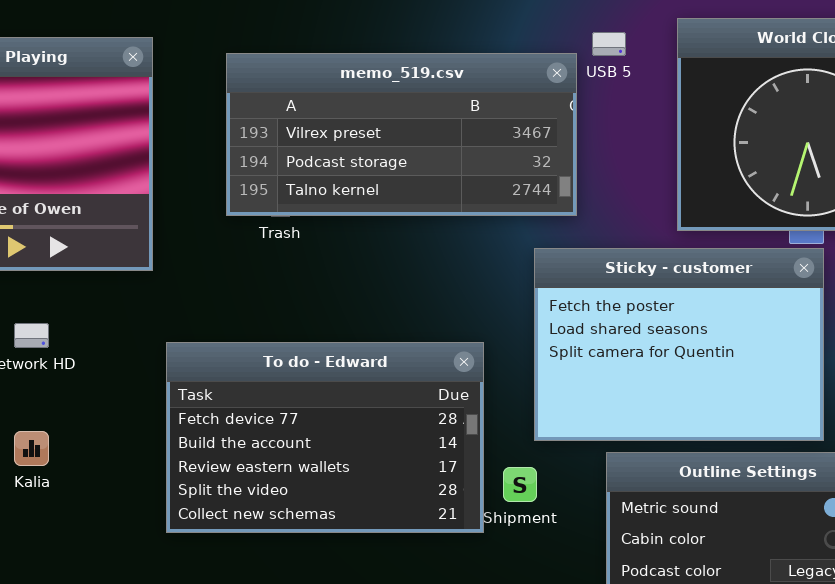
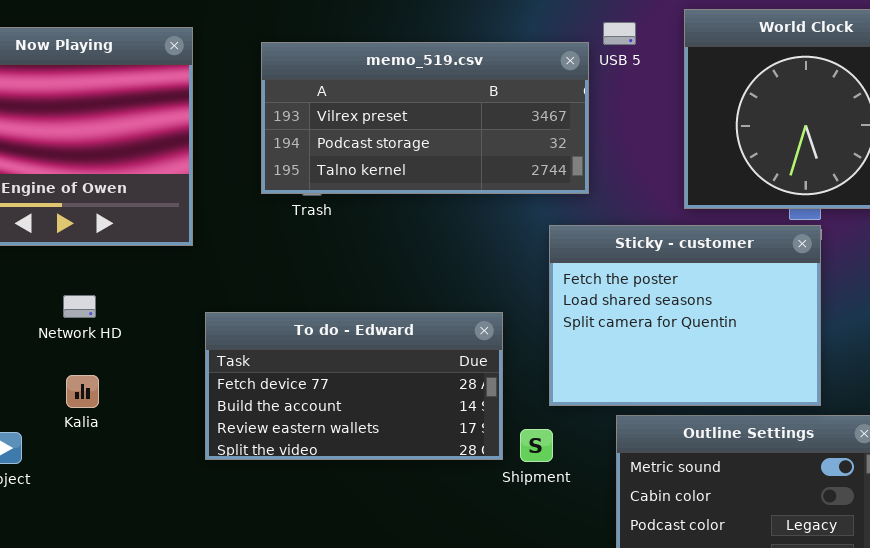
To do - Edward: [166,342,484,533] -> [205,312,503,460], resized
Kalia: [14,431,49,466] -> [66,375,99,408], moved

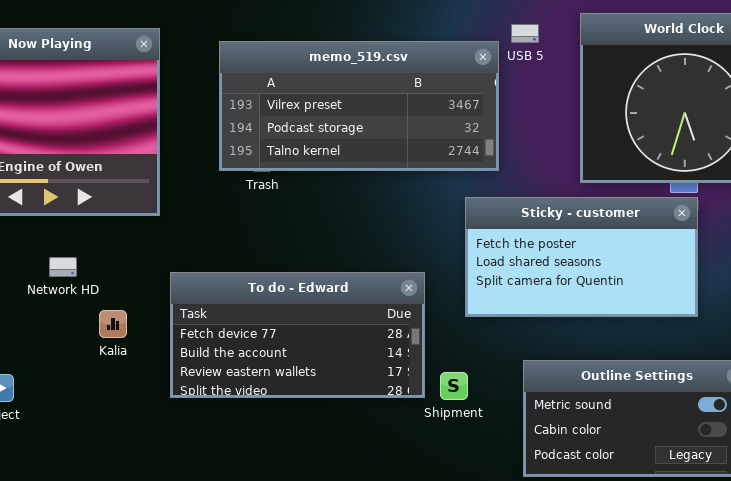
Sticky - customer: [549,225,821,406] -> [465,197,698,317], resized
Kalia: [66,375,99,408] -> [99,310,127,338], moved

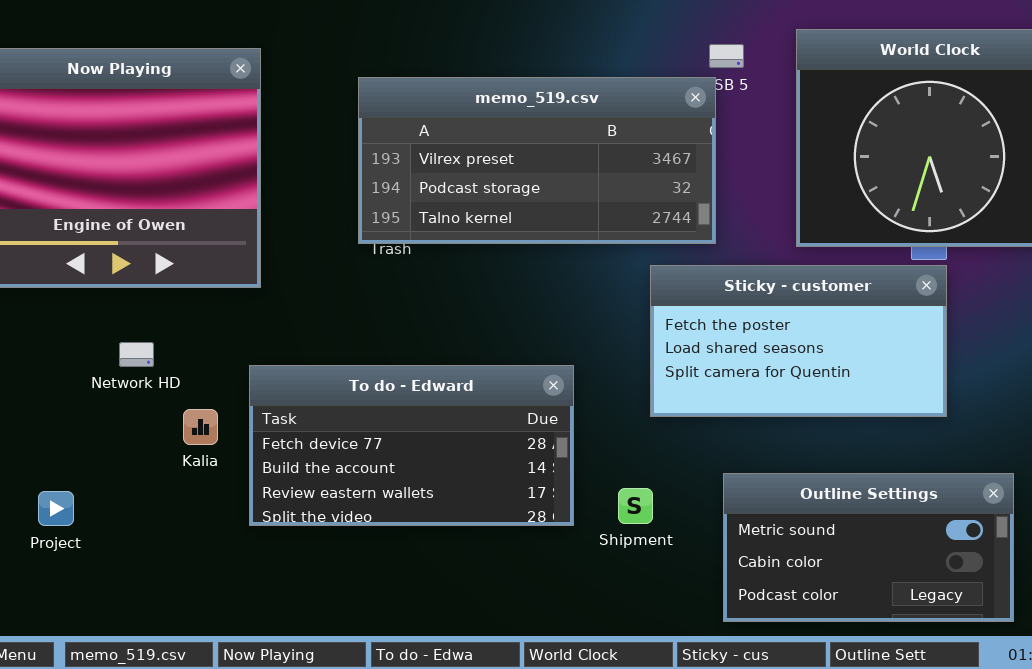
memo_519.csv: [219,41,499,171] -> [358,77,716,244], moved
To do - Edward: [170,272,425,398] -> [249,365,574,526], moved

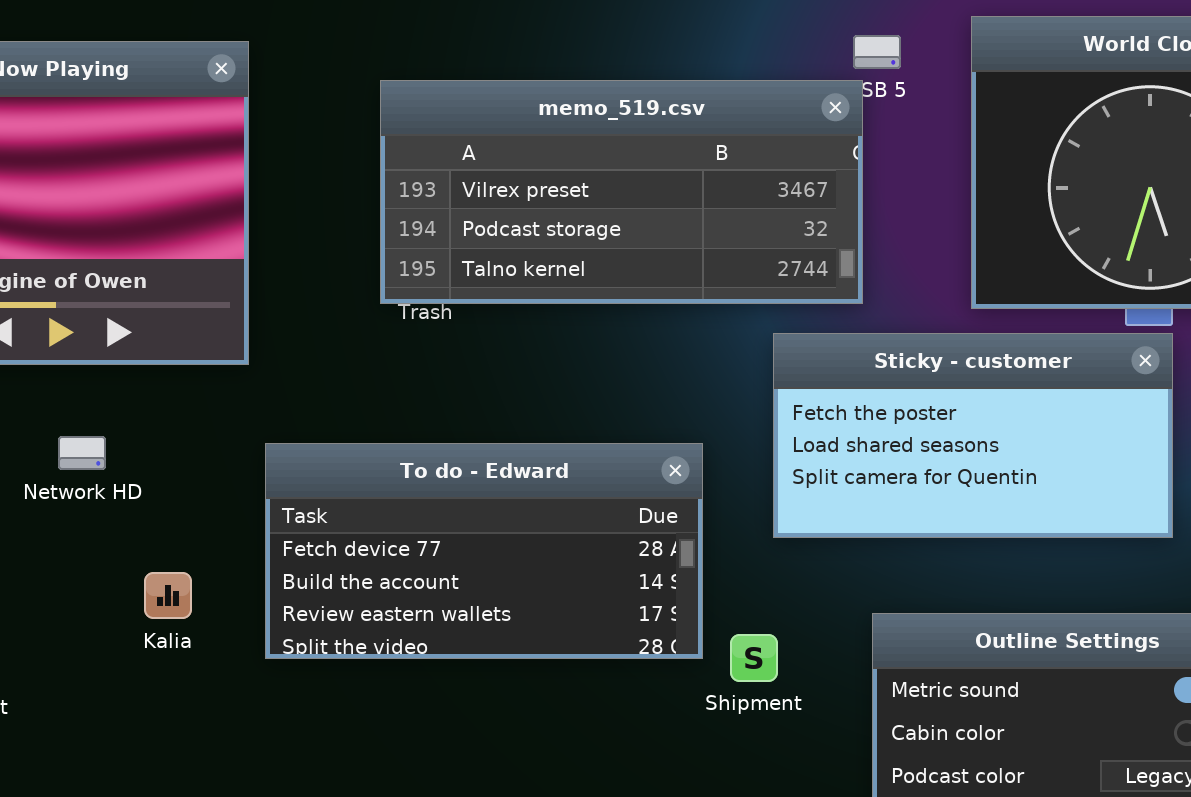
To do - Edward: [249,365,574,526] -> [265,443,703,659], moved
Kalia: [183,409,218,445] -> [144,572,192,619], moved

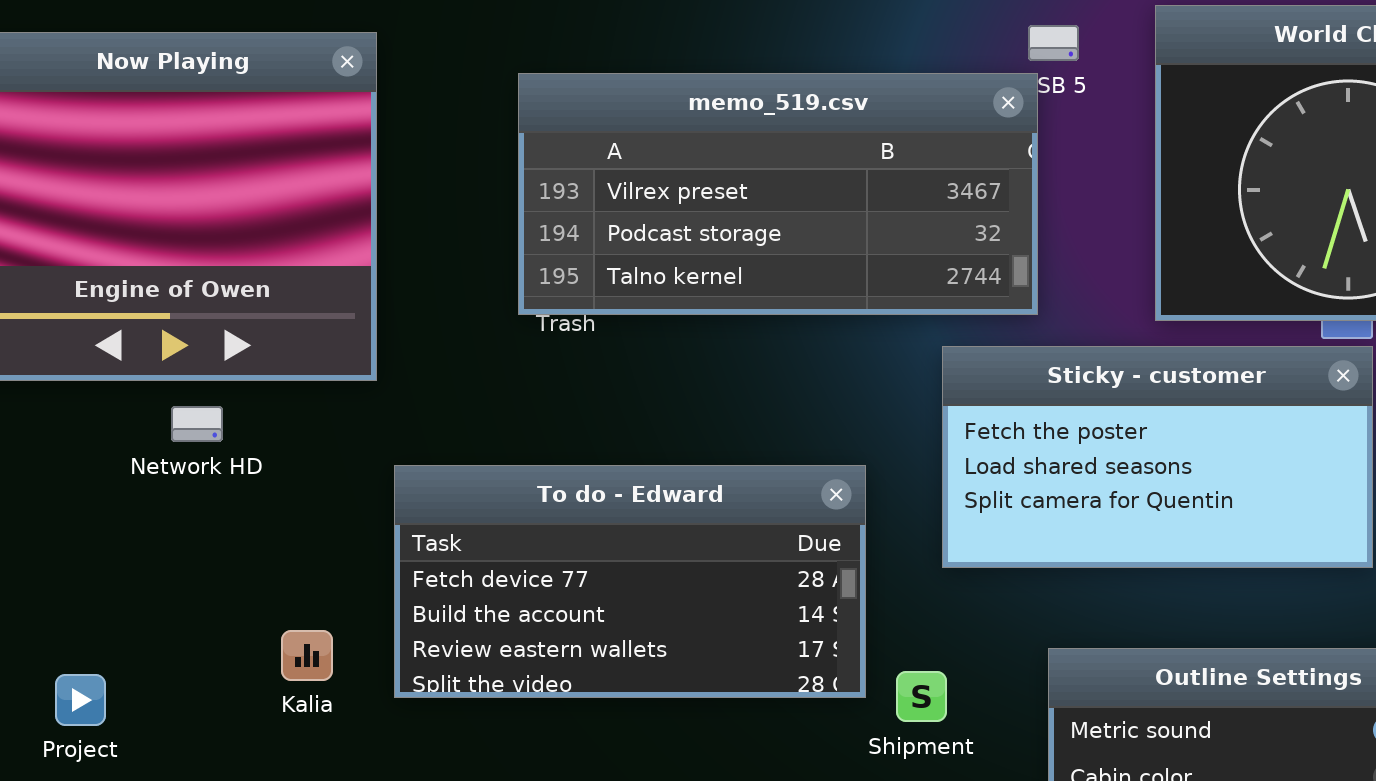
Network HD: [58,436,106,470] -> [171,406,223,442], moved
Kalia: [144,572,192,619] -> [281,630,333,681], moved

